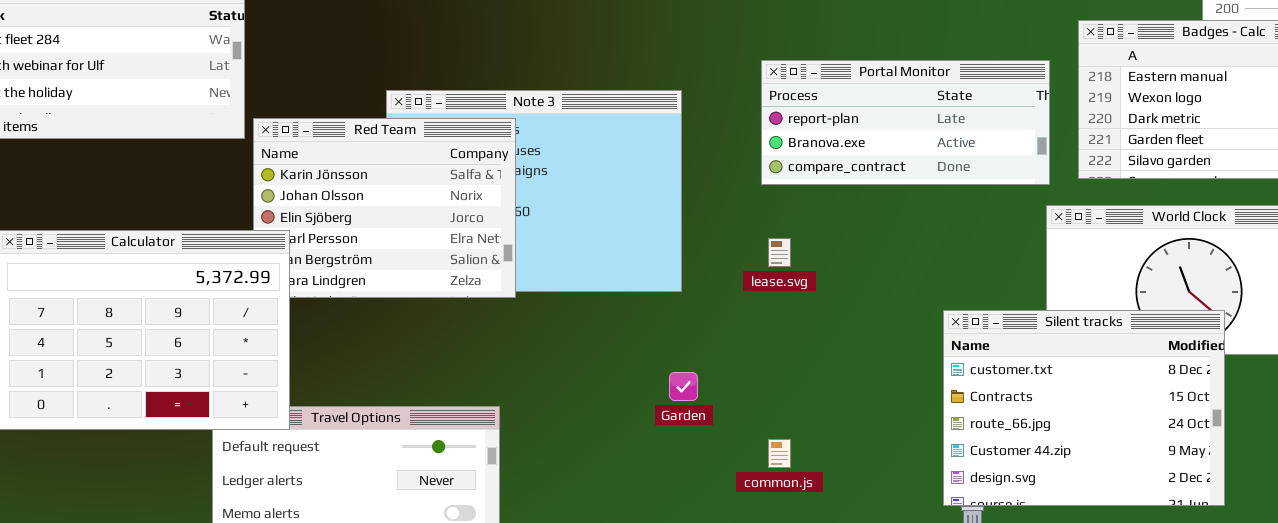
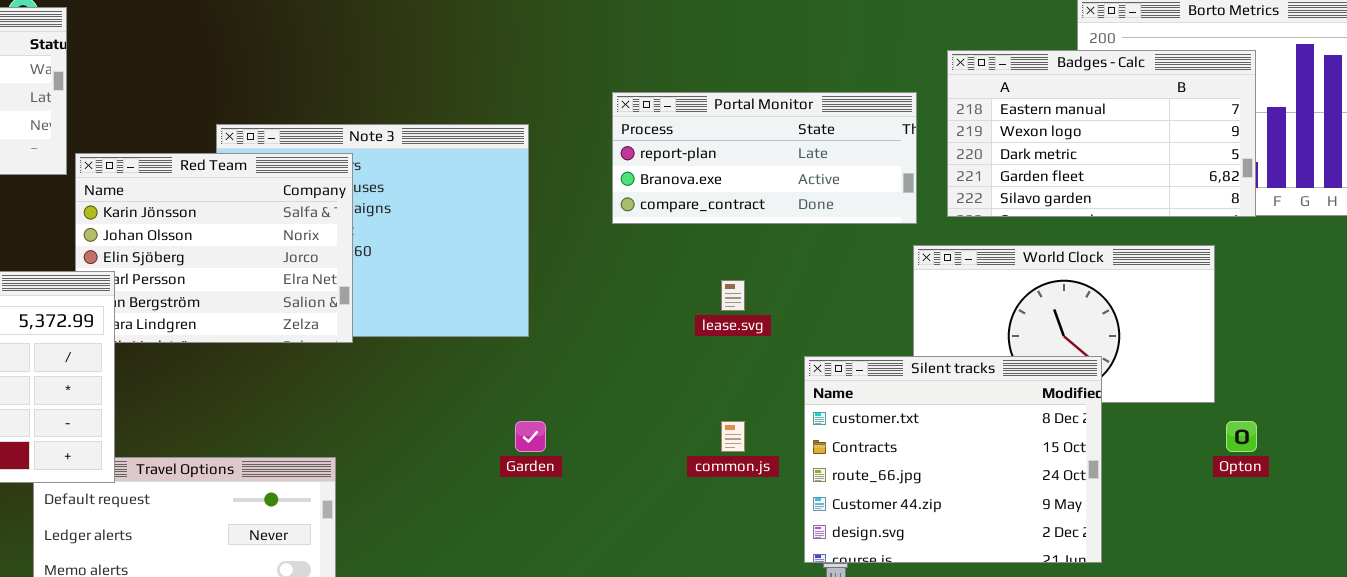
lease.svg: [768,238,791,267] -> [721,280,745,311], moved
common.js: [768,439,791,468] -> [721,421,745,452], moved

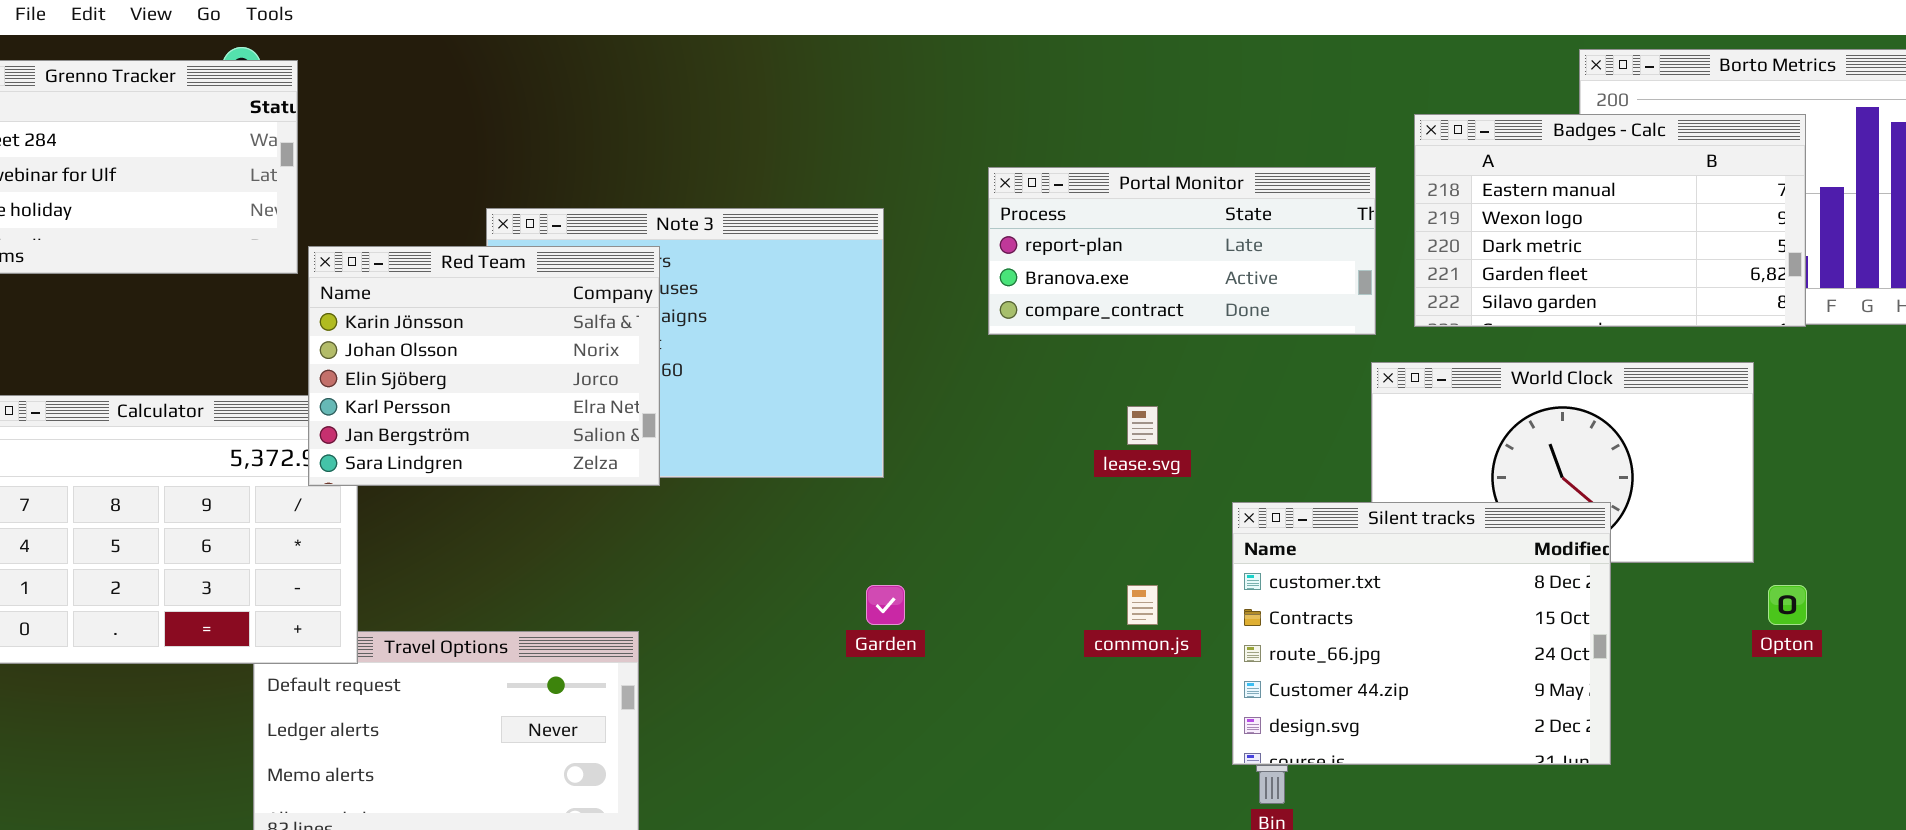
Red Team: [75,153,353,343] -> [308,246,660,486], raised

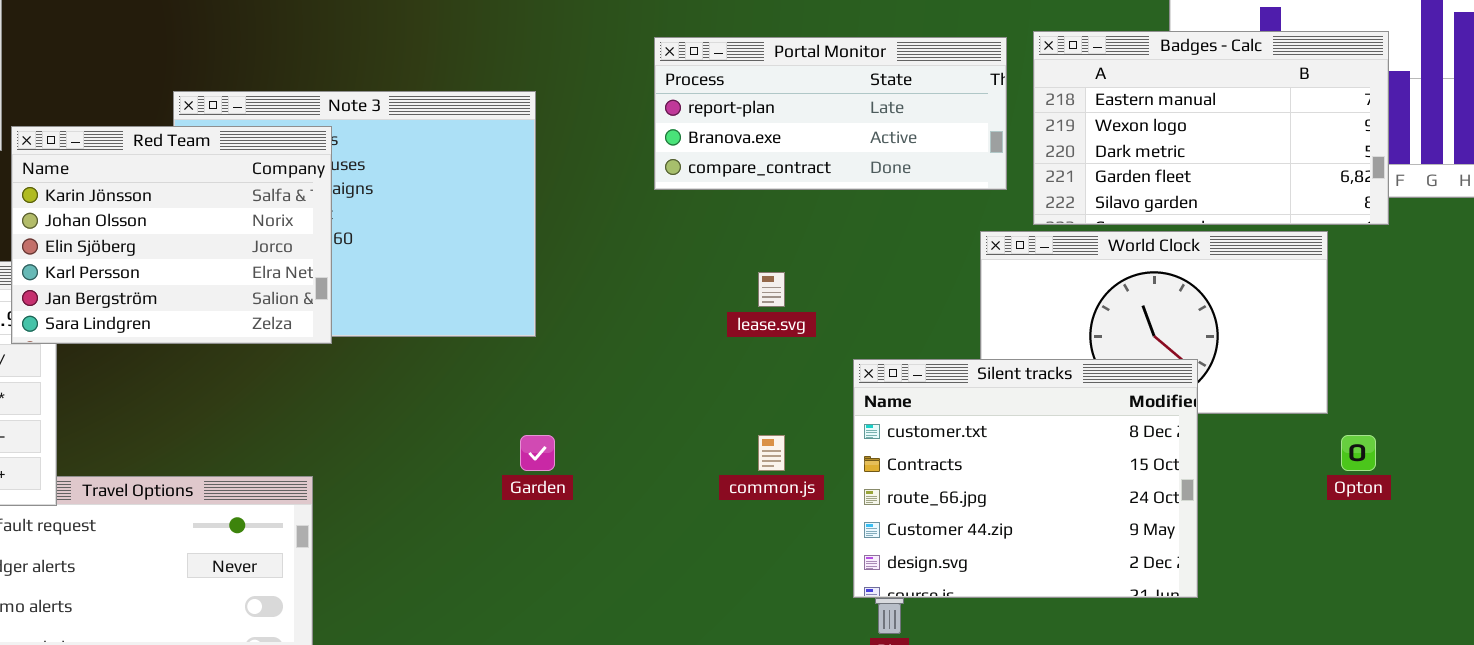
Badges - Calc: [1414,114,1806,327] -> [1033,31,1389,225], moved
Portal Monitor: [988,167,1376,335] -> [654,37,1007,190], moved

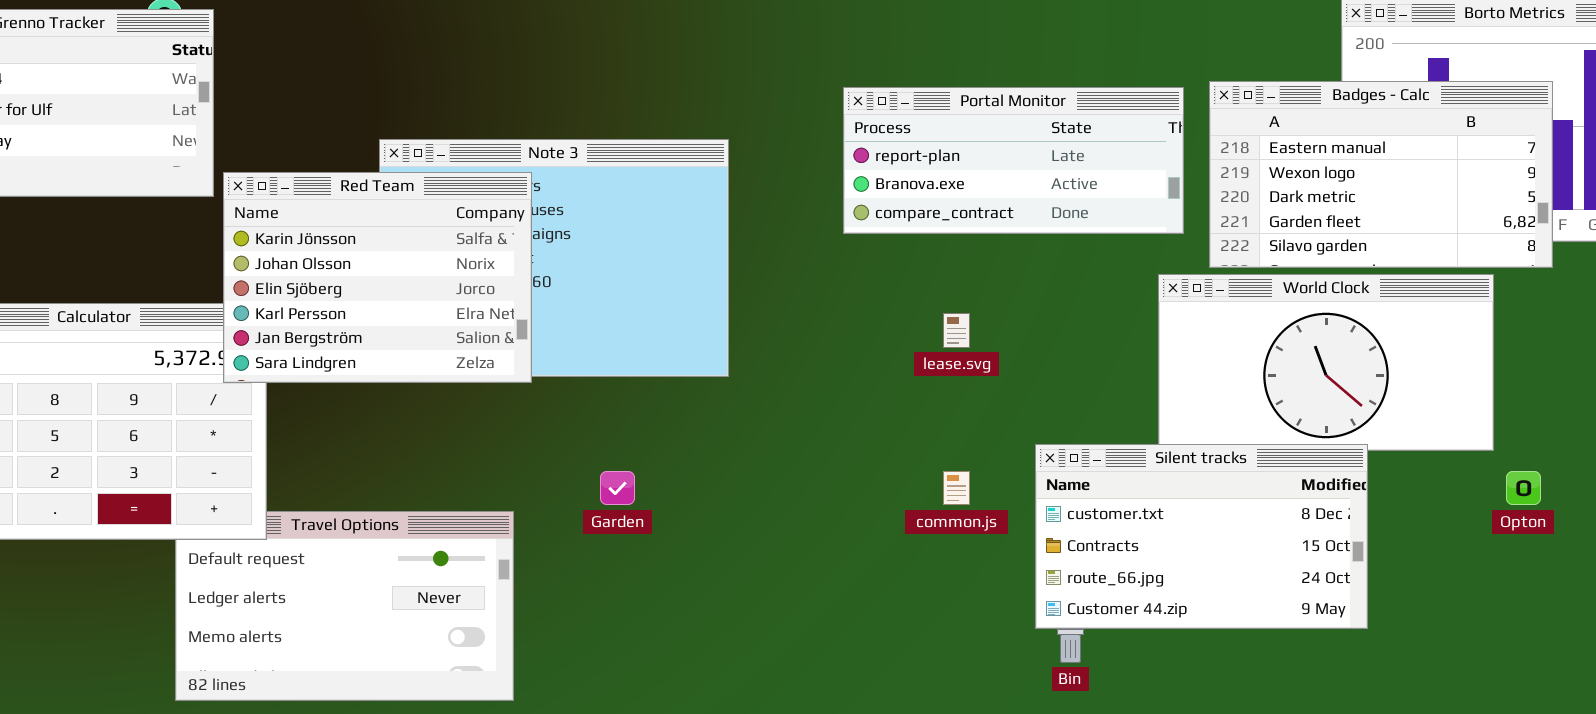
Silent tracks: [853,359,1198,598] -> [1035,444,1368,629], resized
Garden: [520,435,555,471] -> [600,471,635,505], moved

